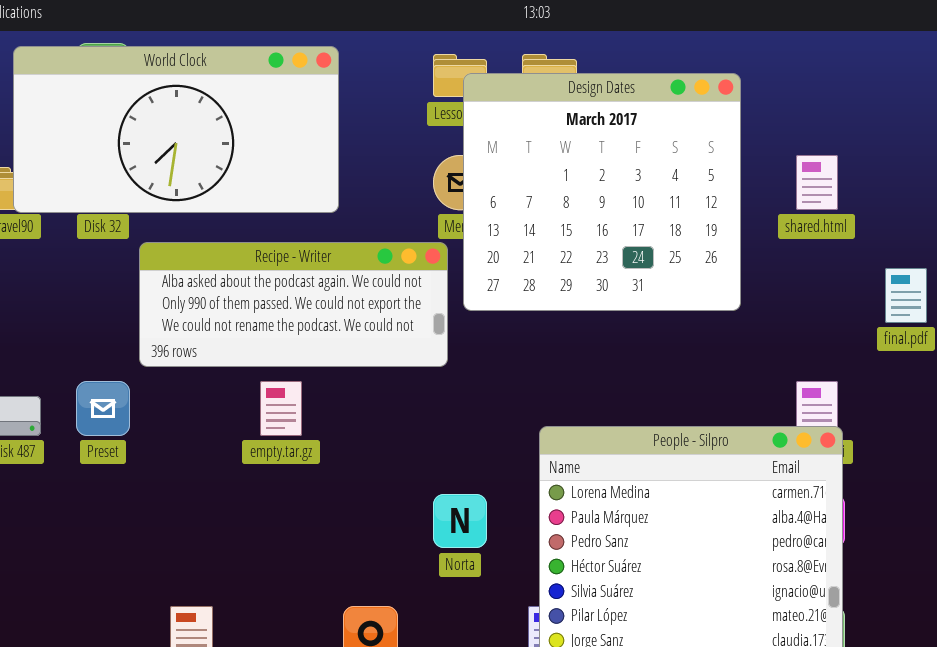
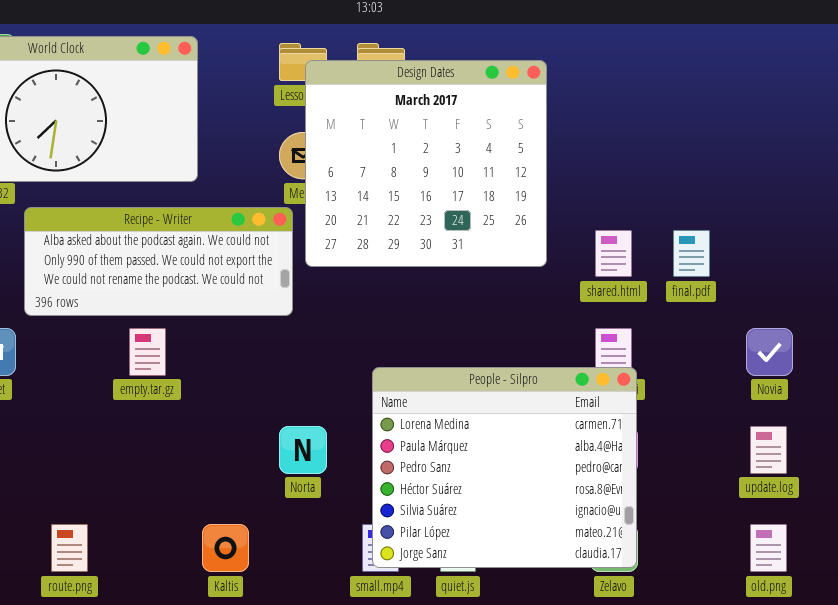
shared.html: [796,155,838,210] -> [595,230,632,277], moved

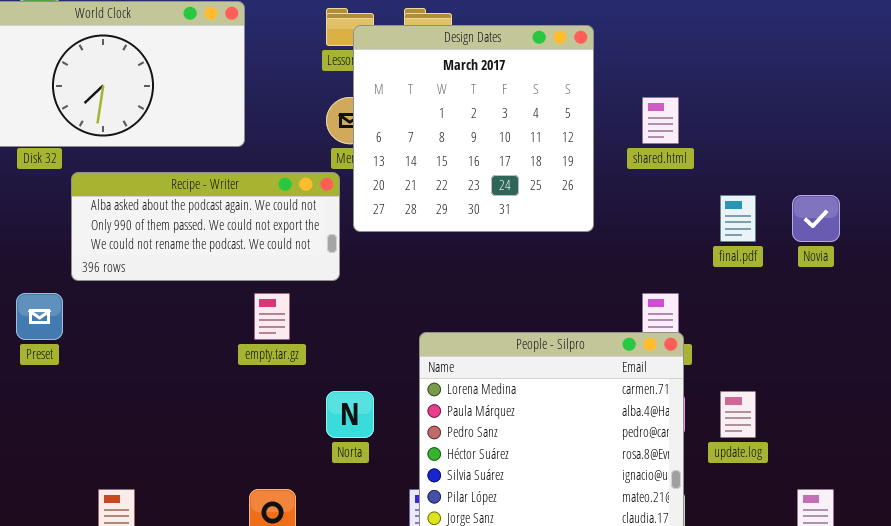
shared.html: [595,230,632,277] -> [642,97,679,144], moved
empty.tar.gz: [129,328,166,376] -> [254,293,290,340], moved
Novia: [746,328,793,376] -> [792,195,840,242], moved
update.log: [750,426,787,474] -> [720,391,756,438], moved

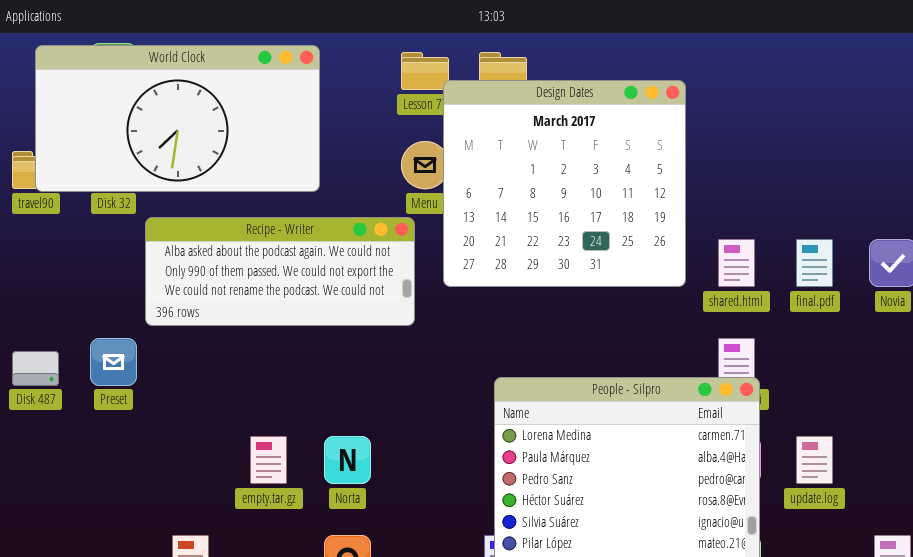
Design Dates: [353,25,594,232] -> [443,80,686,287], moved
shared.html: [642,97,679,144] -> [718,239,755,287], moved
empty.tar.gz: [254,293,290,340] -> [250,436,287,484], moved
Norta: [326,391,374,438] -> [324,436,371,484], moved

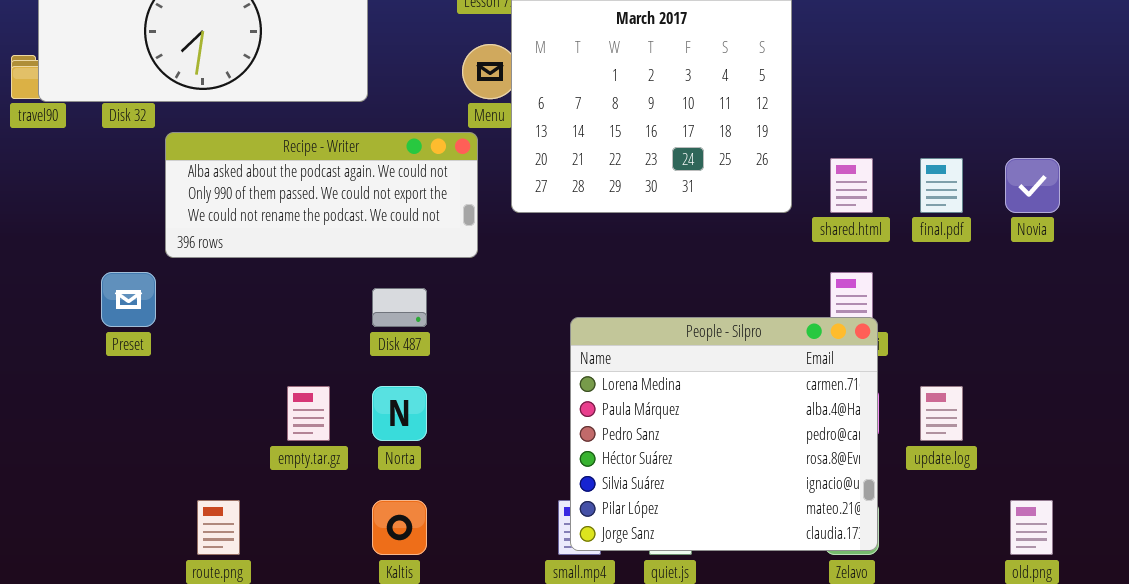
Disk 487: [12,351,59,386] -> [372,288,427,327], moved

